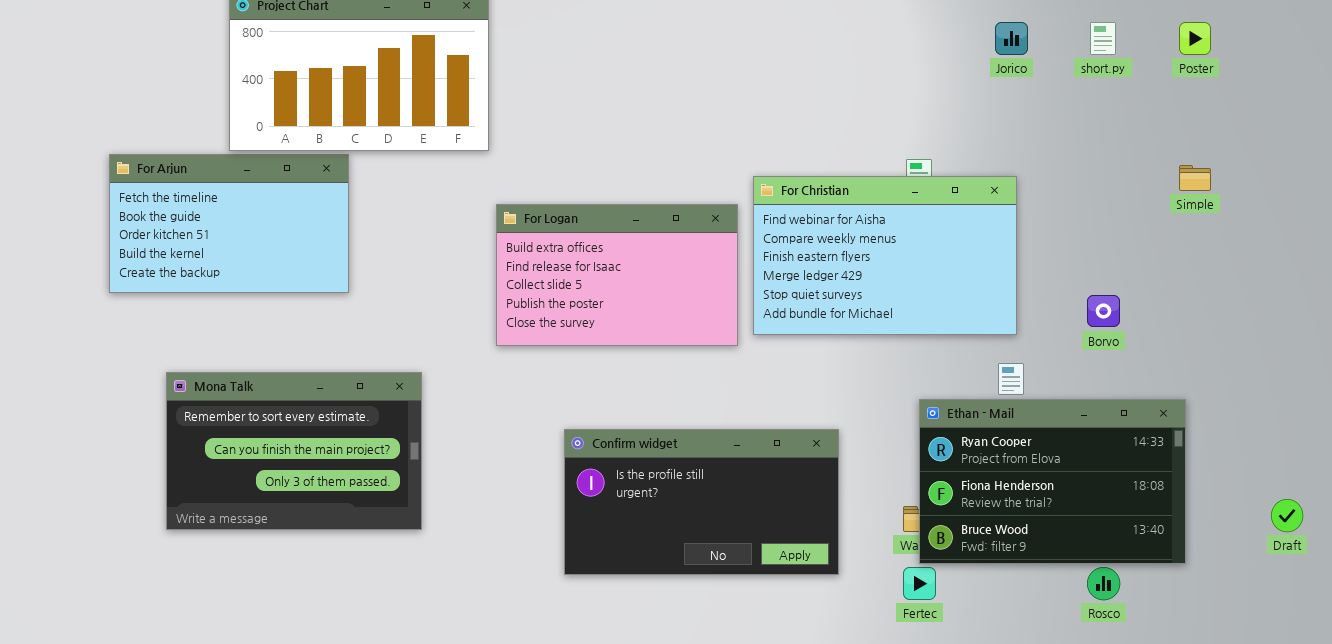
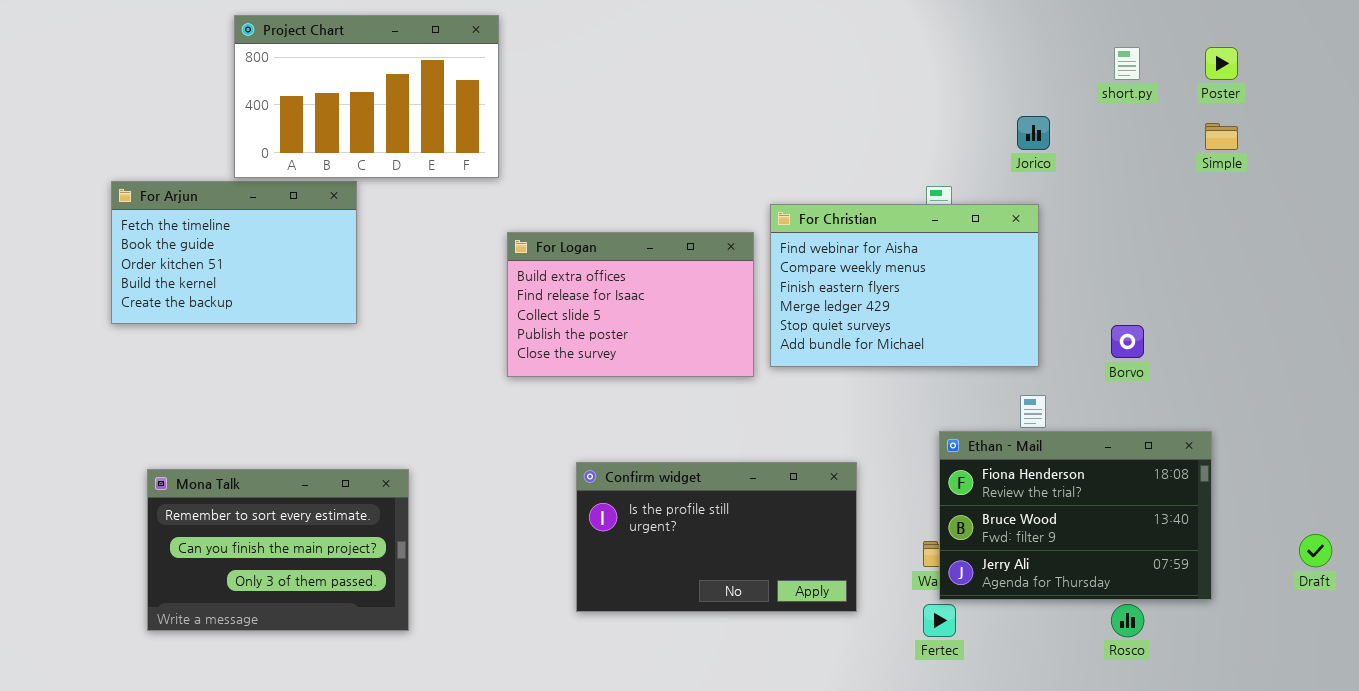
Jorico: [995,22,1028,55] -> [1017,116,1050,150], moved
Simple: [1179,165,1211,191] -> [1205,123,1238,150], moved
Mona Talk: [166,372,422,530] -> [147,469,409,631], moved
Ethan - Mail: [919,399,1186,564] -> [939,431,1212,600], scrolled down 1 row

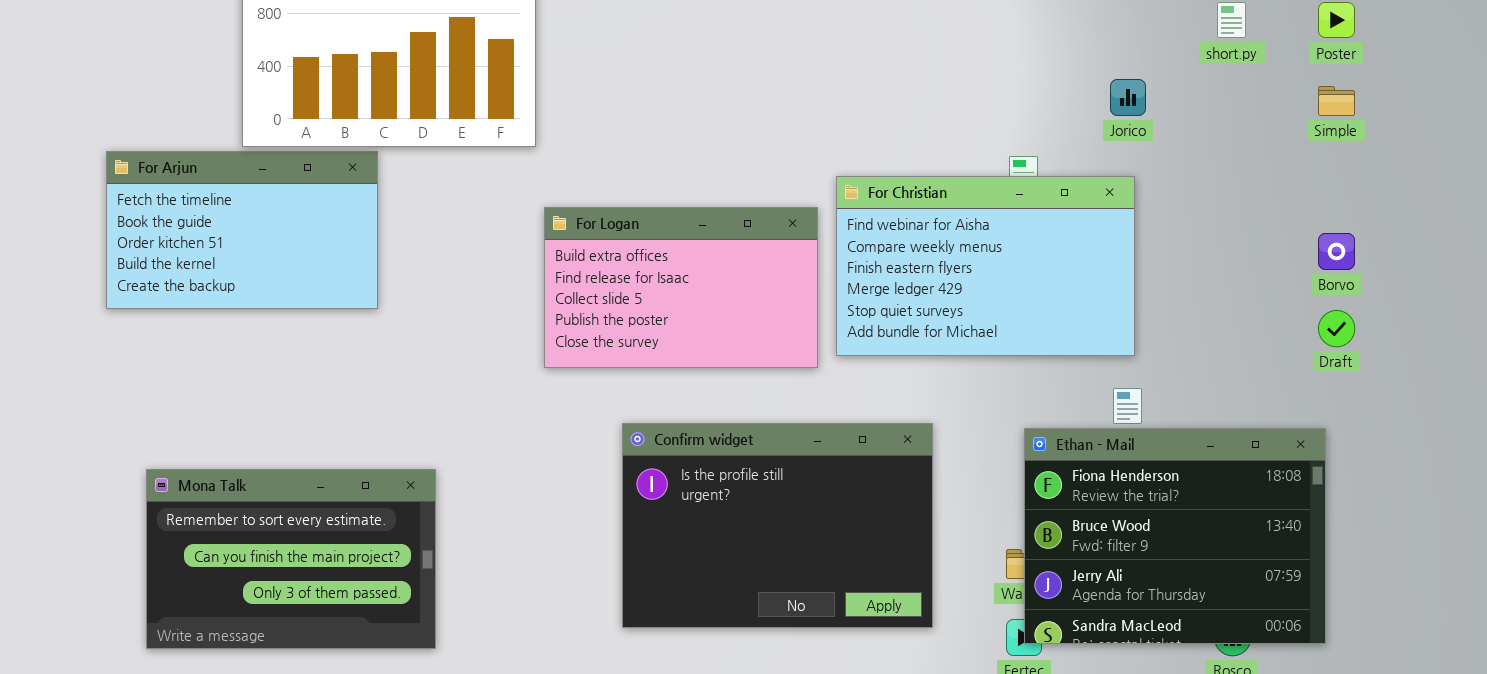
Borvo: [1111,325,1144,358] -> [1318,233,1355,270], moved
Ethan - Mail: [939,431,1212,600] -> [1024,428,1326,644], resized
Confirm widget: [576,462,857,612] -> [622,423,933,628], resized
Draft: [1299,534,1332,567] -> [1318,310,1355,347], moved

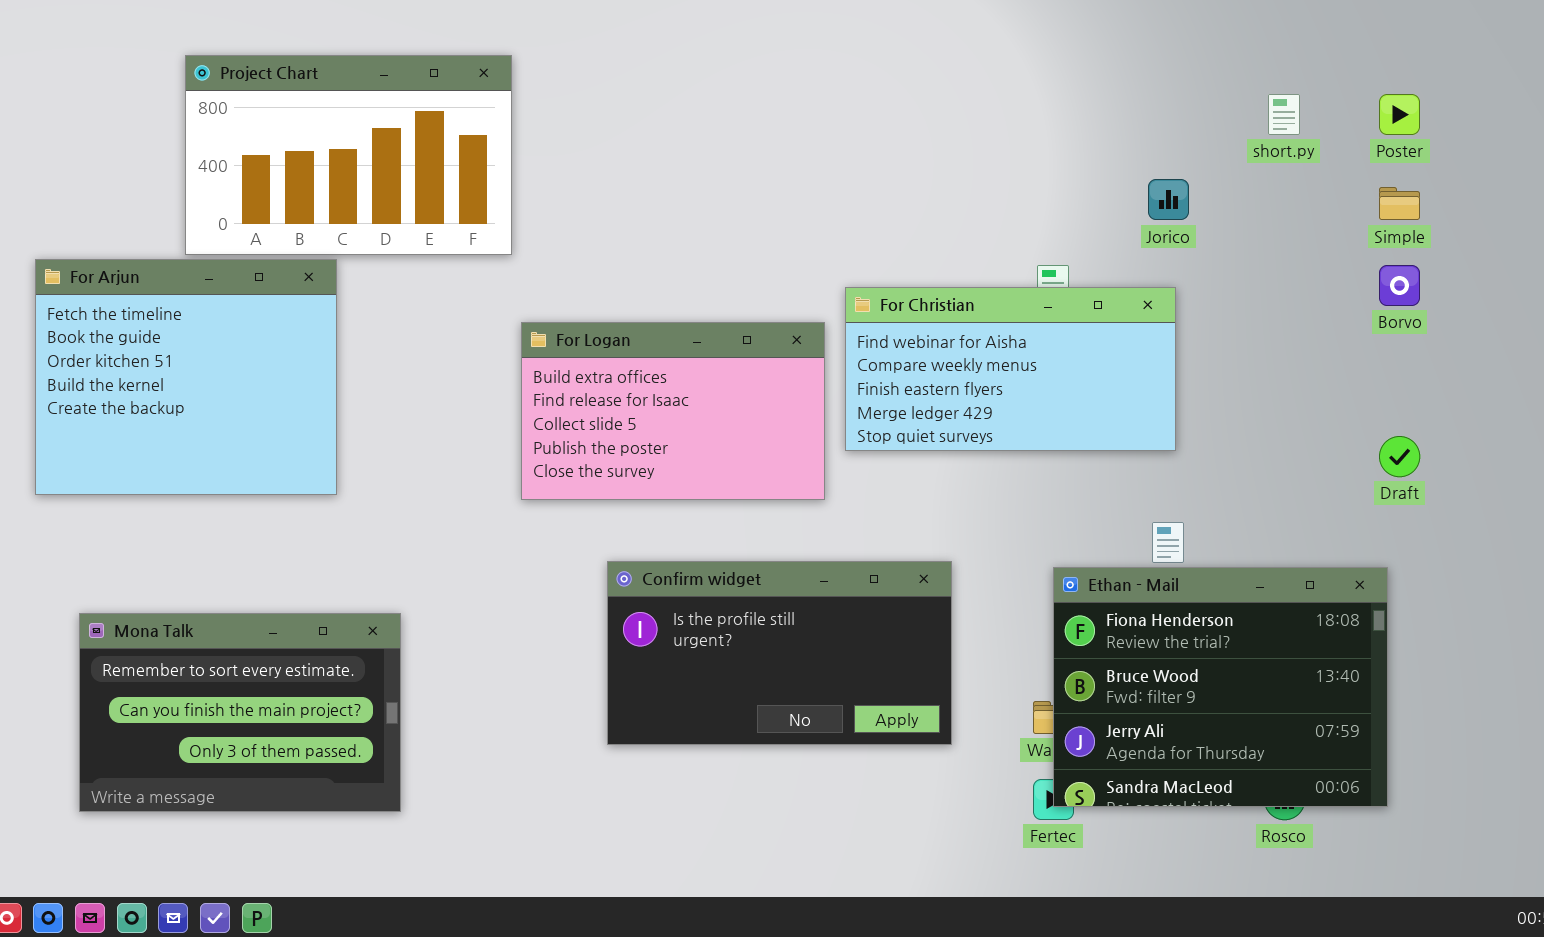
For Arjun: [106,151,378,309] -> [35,259,337,495], resized
For Christian: [836,176,1135,356] -> [845,287,1176,451], resized
Borvo: [1318,233,1355,270] -> [1379,265,1420,306], moved
Confirm widget: [622,423,933,628] -> [607,561,952,745], resized

